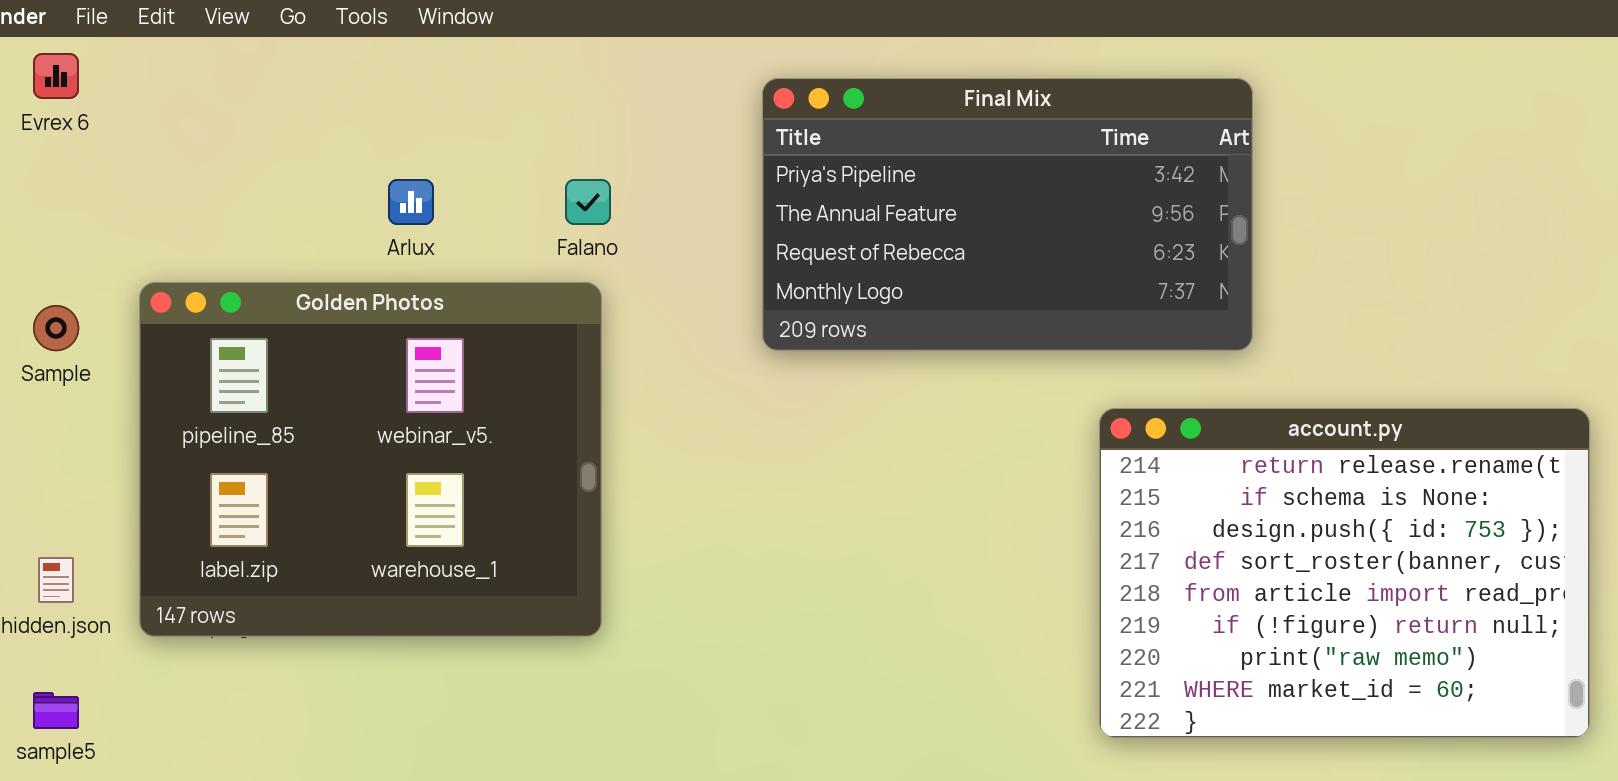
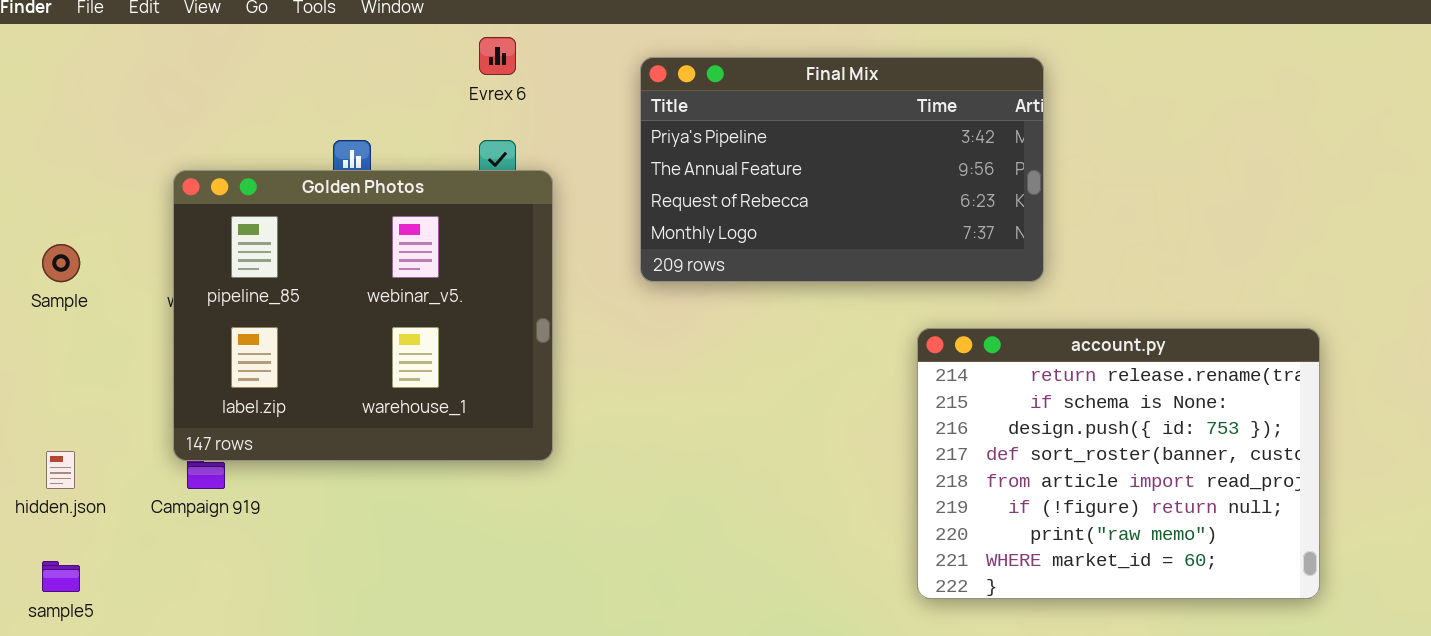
Evrex 6: [33,53,79,99] -> [479,37,516,75], moved
Golden Photos: [139,282,602,637] -> [173,170,553,461], moved

